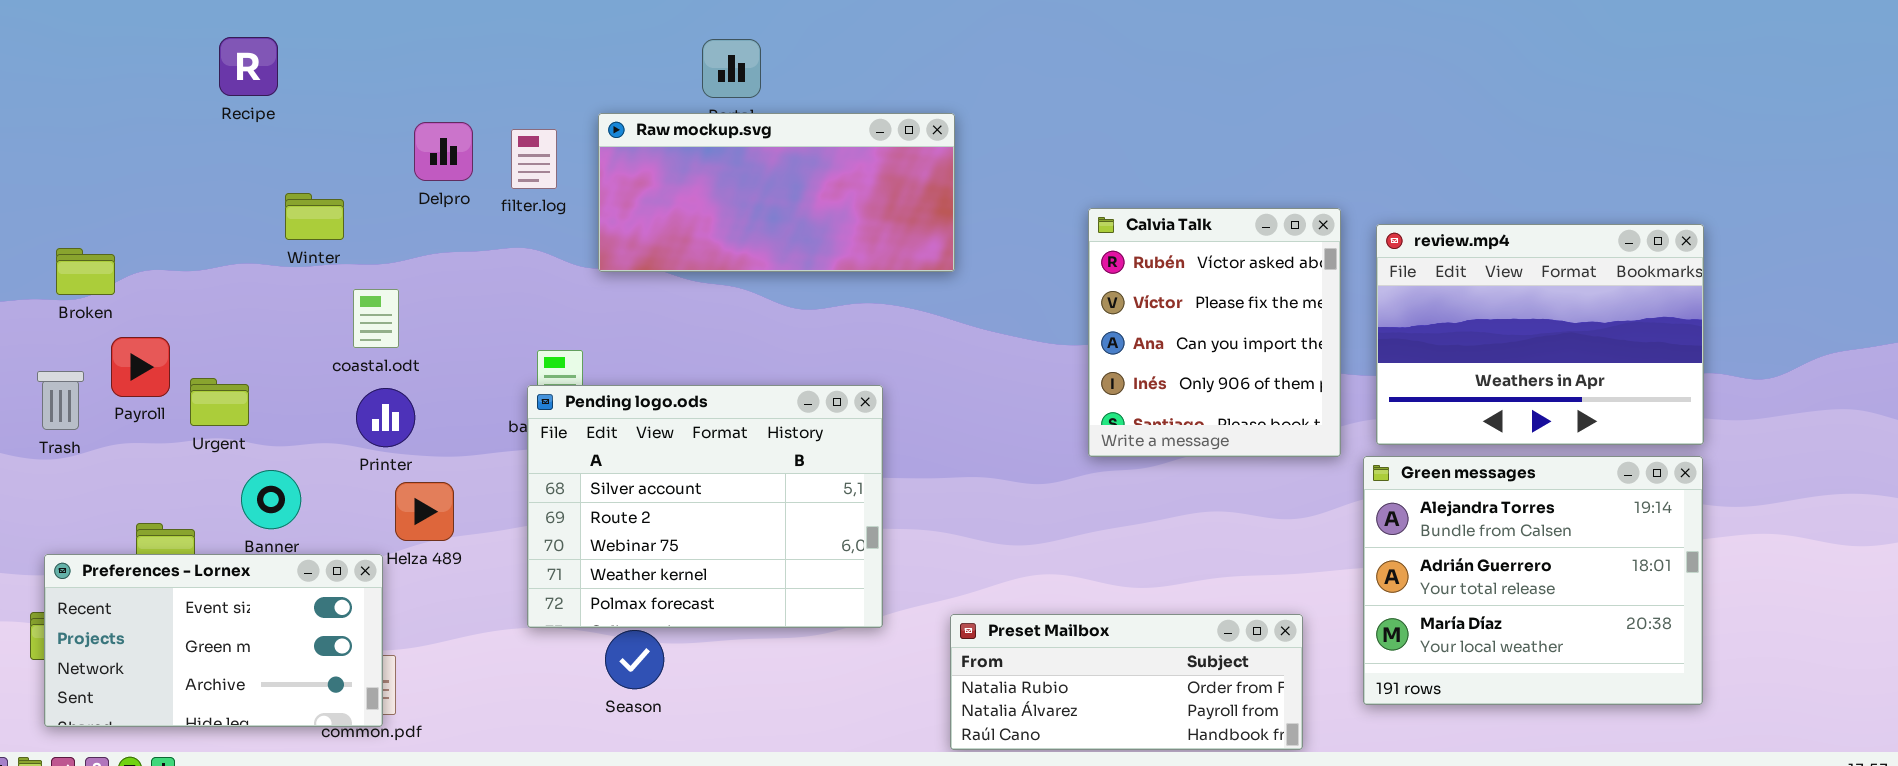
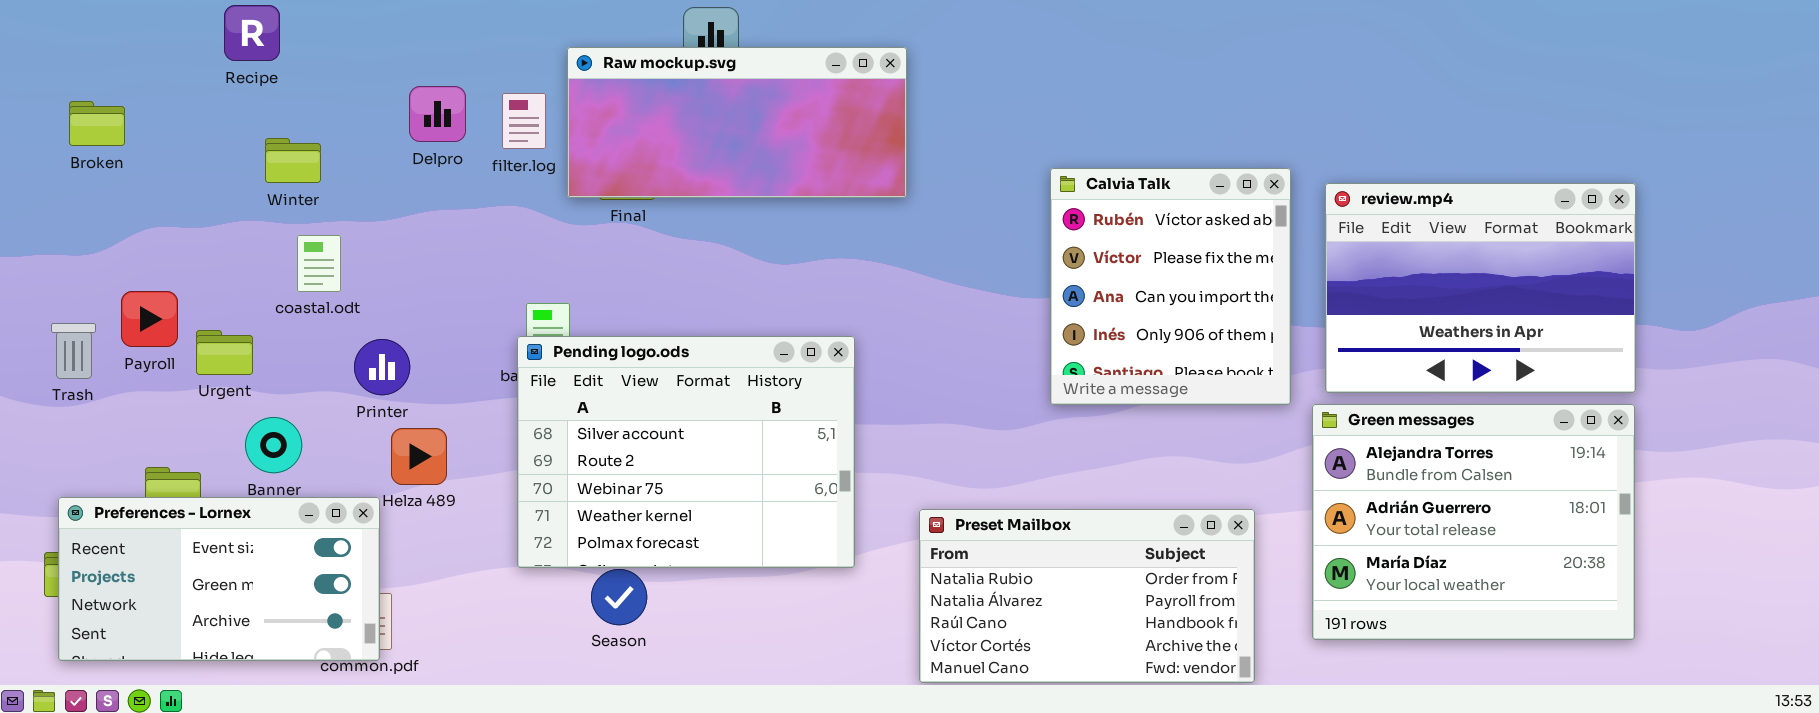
Raw mockup.svg: [598,113,955,272] -> [567,47,907,198], moved
Winter: [285,193,344,240] -> [265,138,321,183], moved
Broken: [56,248,115,295] -> [69,101,125,146], moved
coastal.odt: [353,289,399,348] -> [297,235,341,292], moved
Preset Mailbox: [950,614,1303,750] -> [919,509,1255,683], resized

